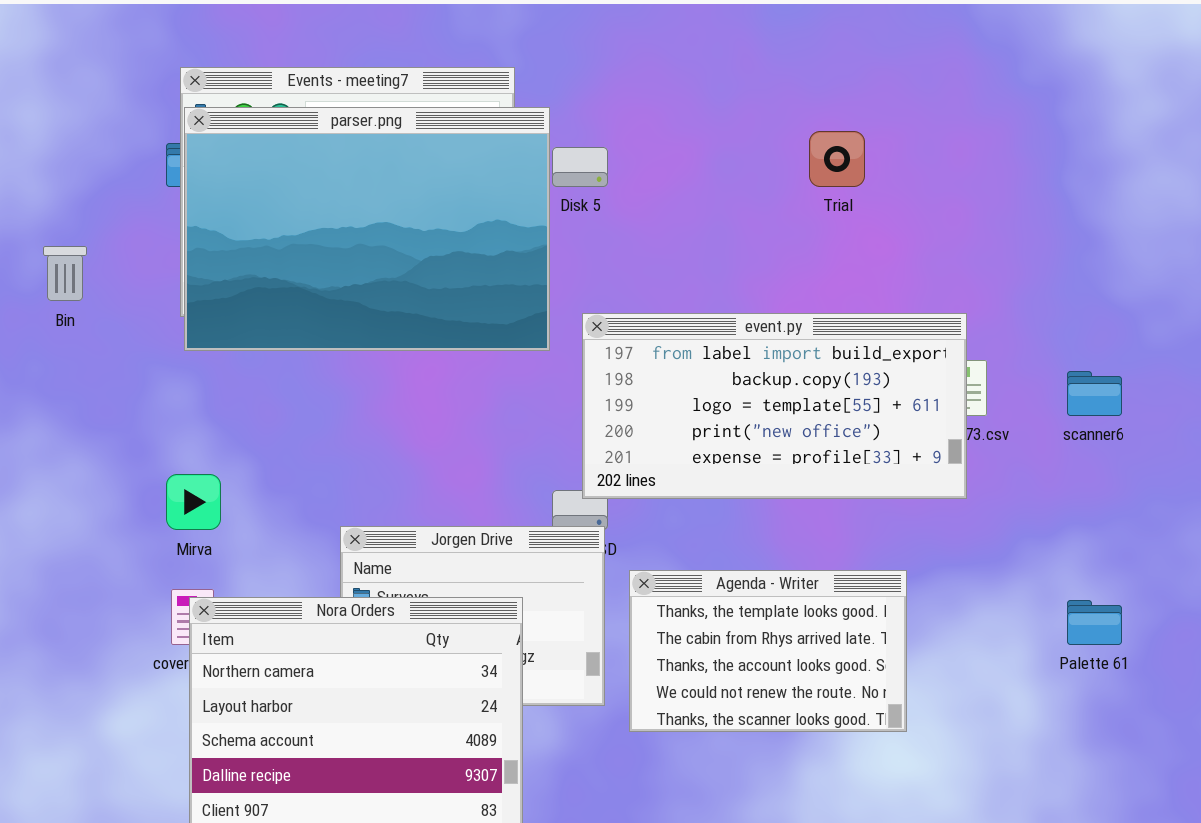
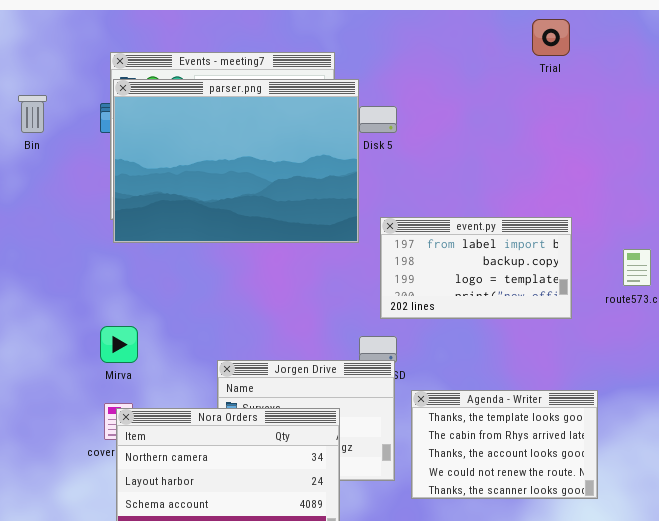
Trial: [809,131,865,187] -> [532,19,570,56], moved
Bin: [43,246,87,301] -> [18,95,47,133], moved
event.py: [582,313,967,499] -> [380,217,572,319], resized

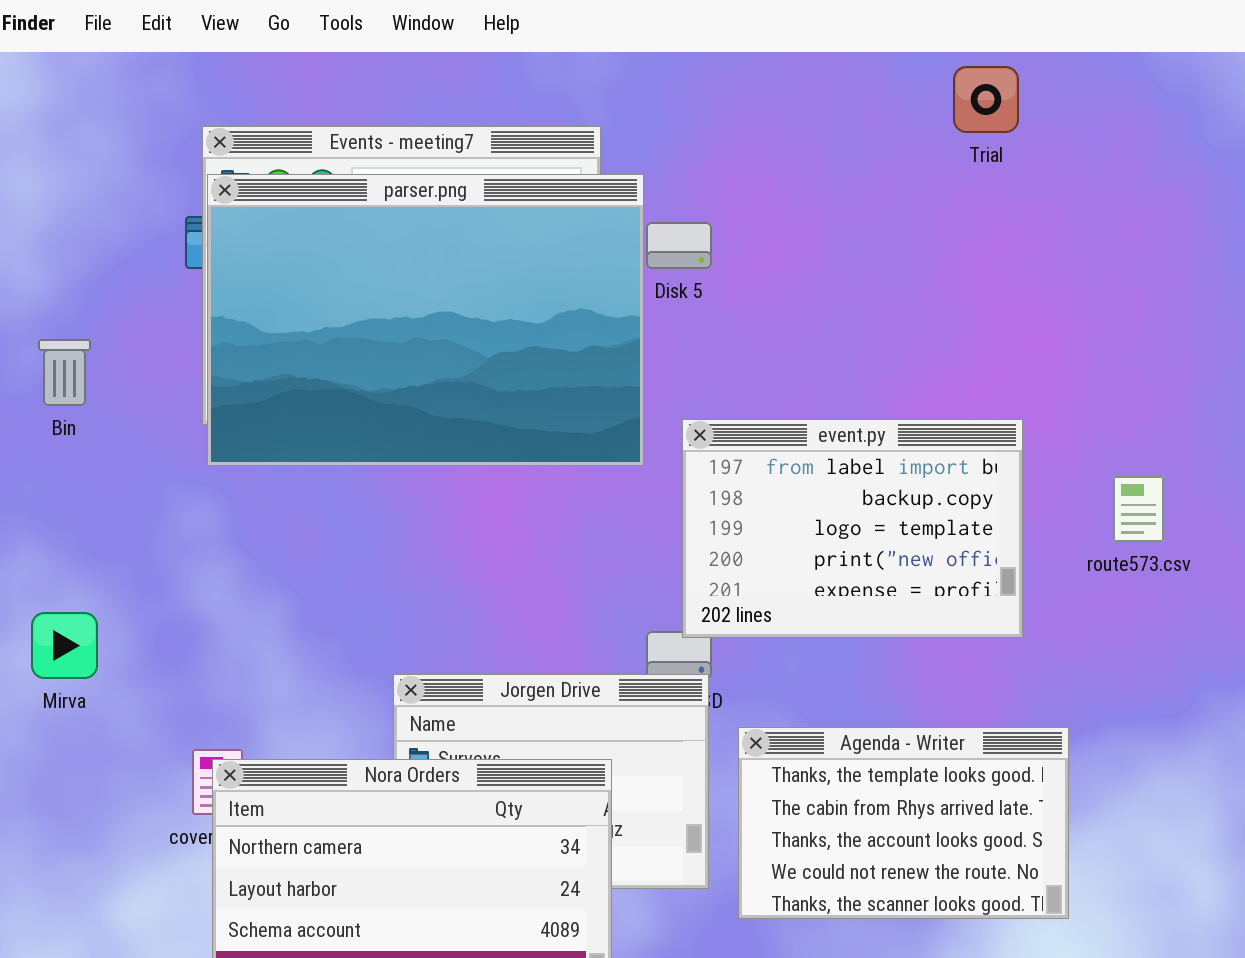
Bin: [18,95,47,133] -> [38,339,91,406], moved
event.py: [380,217,572,319] -> [682,419,1023,638], resized
Mirva: [100,326,138,363] -> [31,612,98,679], moved

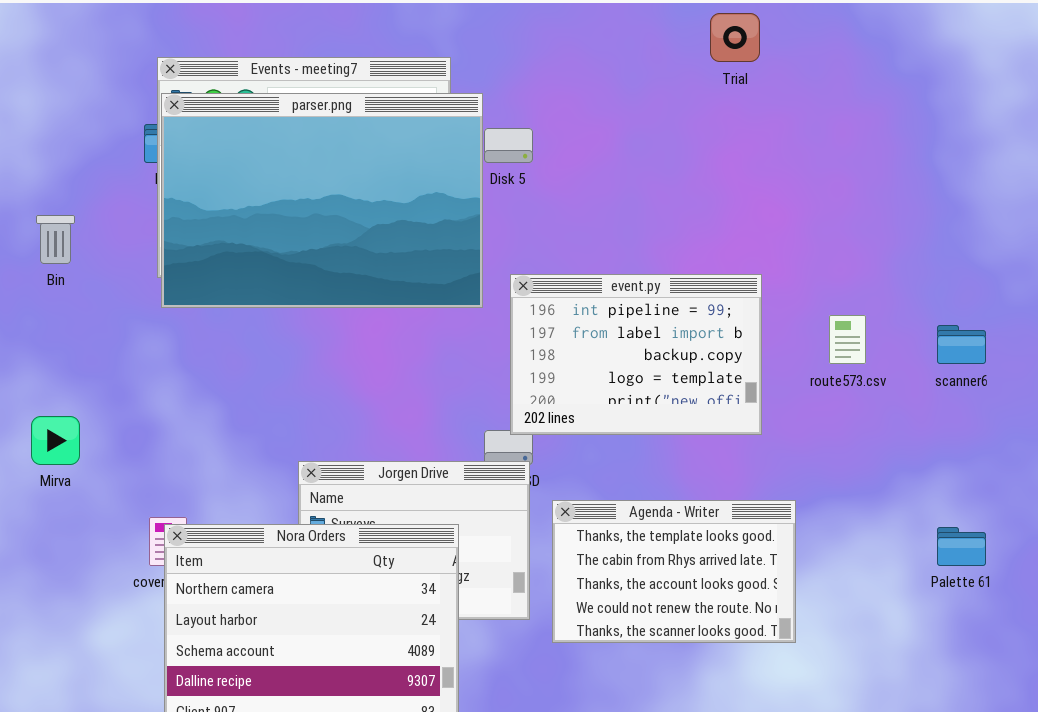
event.py: [682,419,1023,638] -> [510,274,762,435], scrolled up 1 row

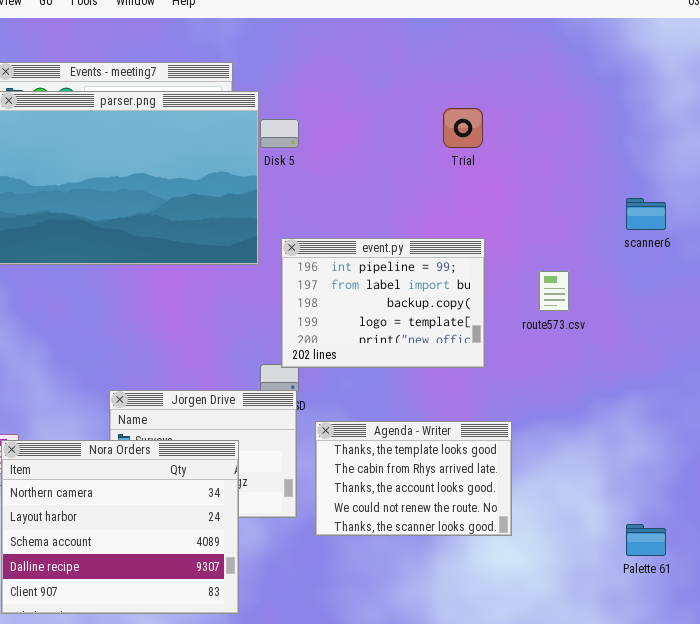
Trial: [710,13,760,62] -> [443,108,483,148], moved
scanner6: [937,325,986,364] -> [626,198,666,230], moved
Palette 61: [937,527,986,566] -> [626,524,666,556], moved

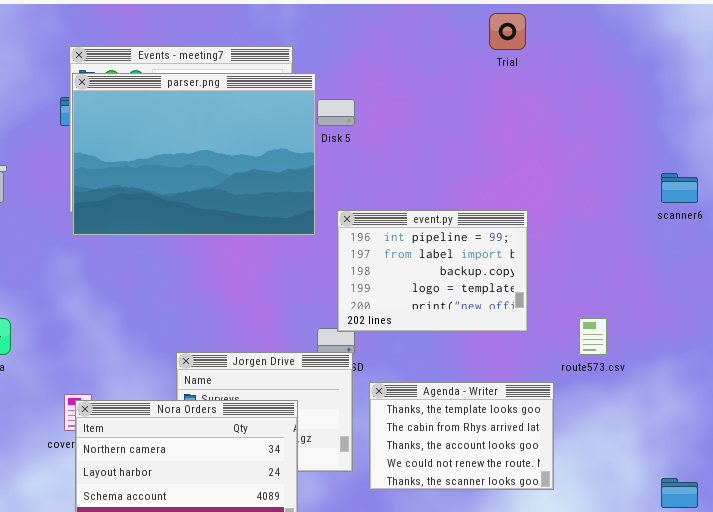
Trial: [443,108,483,148] -> [489,13,526,50], moved
route573.csv: [539,271,569,311] -> [579,318,607,355], moved

